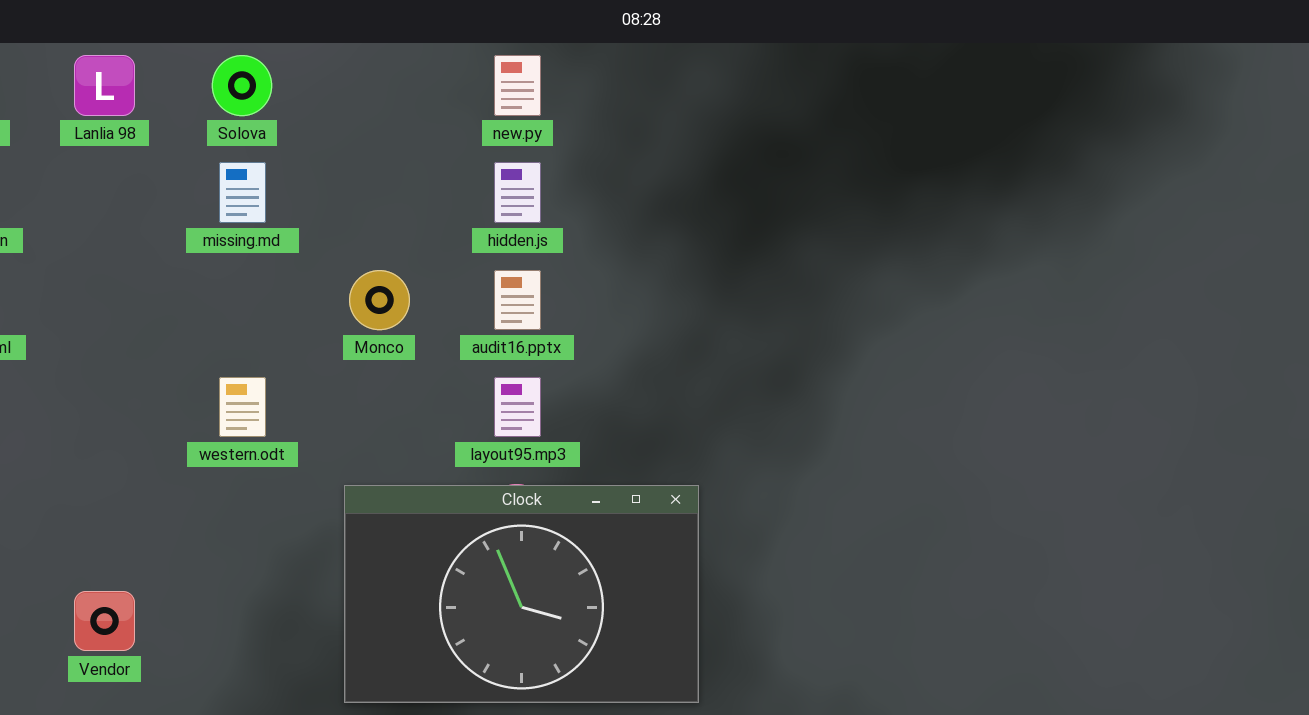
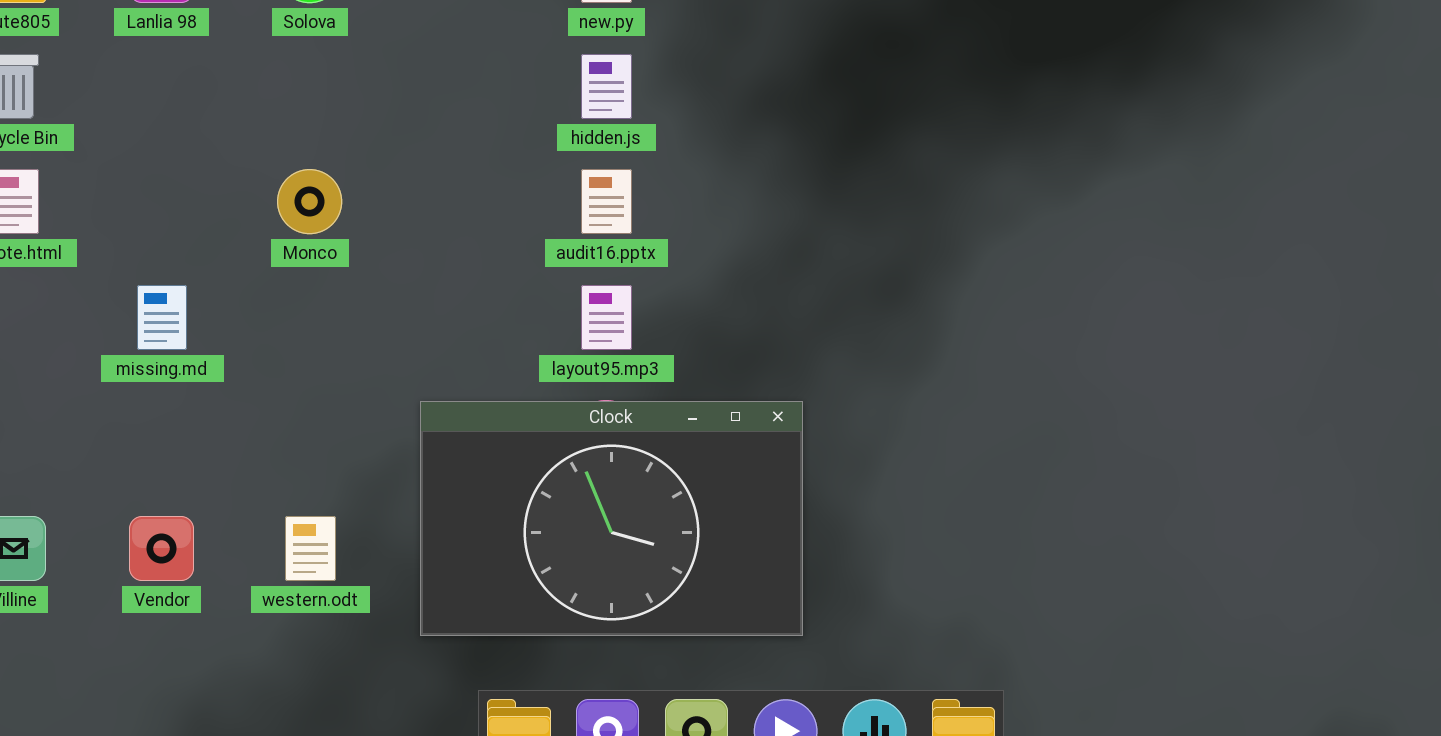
missing.md: [219,162,266,223] -> [137,285,187,350], moved
Monco: [349,270,410,330] -> [277,169,342,234], moved
western.odt: [219,377,266,437] -> [285,516,336,581], moved

